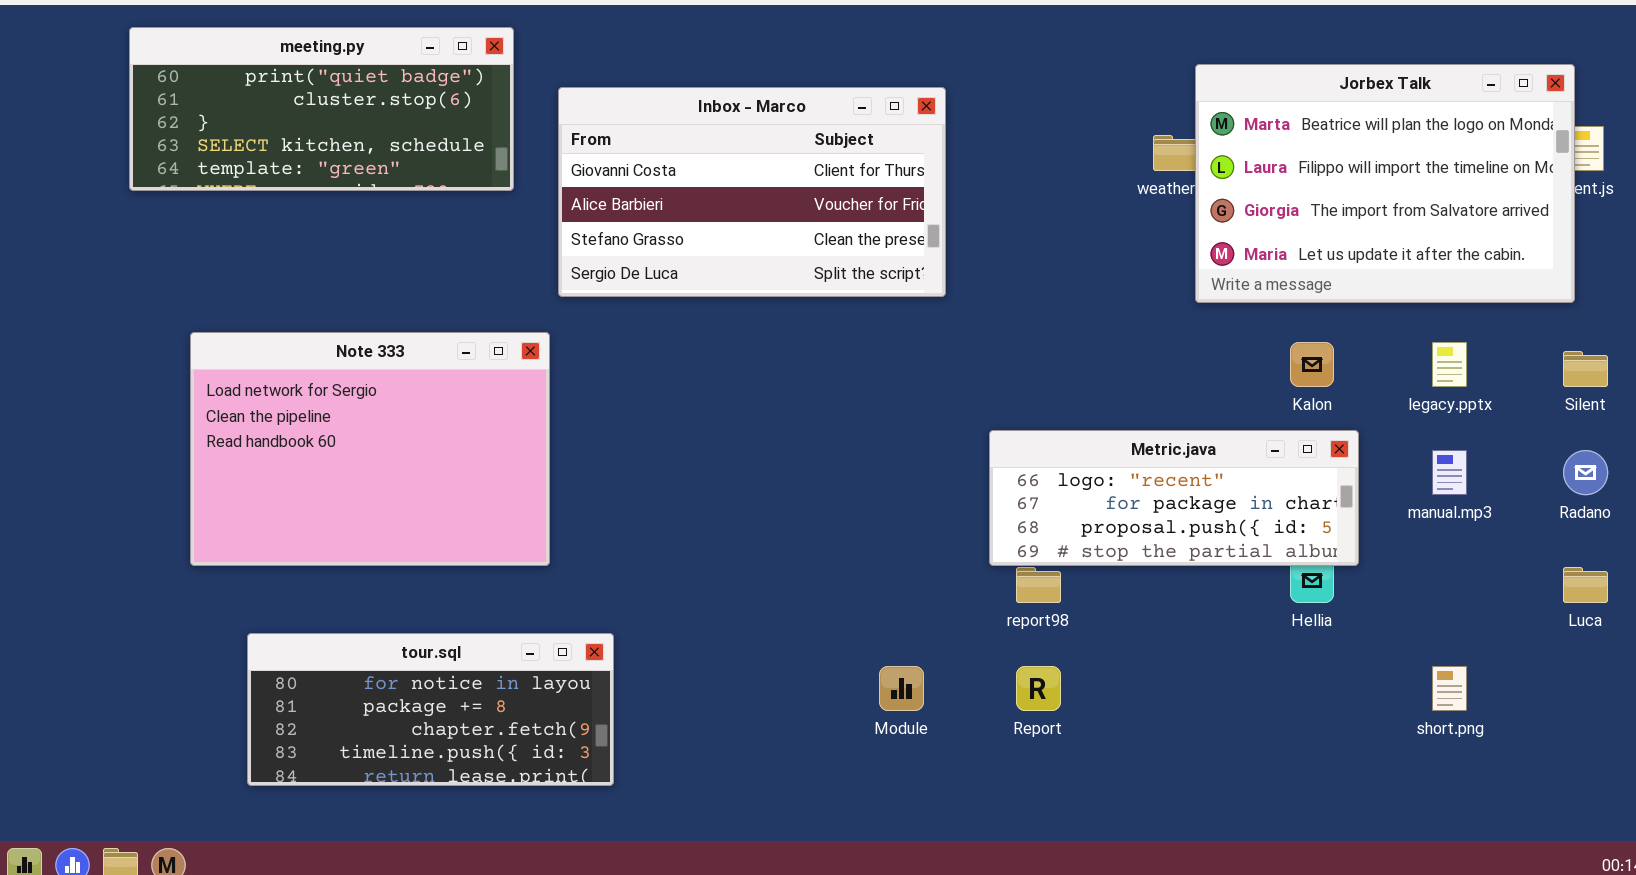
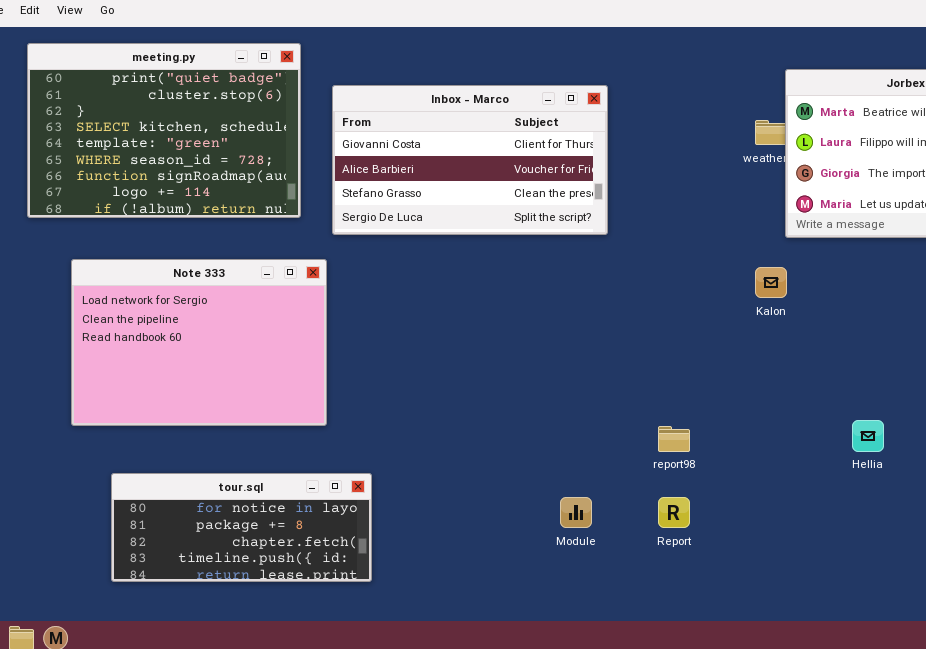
meeting.py: [129,27,514,191] -> [27,43,301,218], resized
Kalon: [1290,342,1334,387] -> [755,267,787,298], moved
Metric.java: [989,430,1359,566] -> none, closed

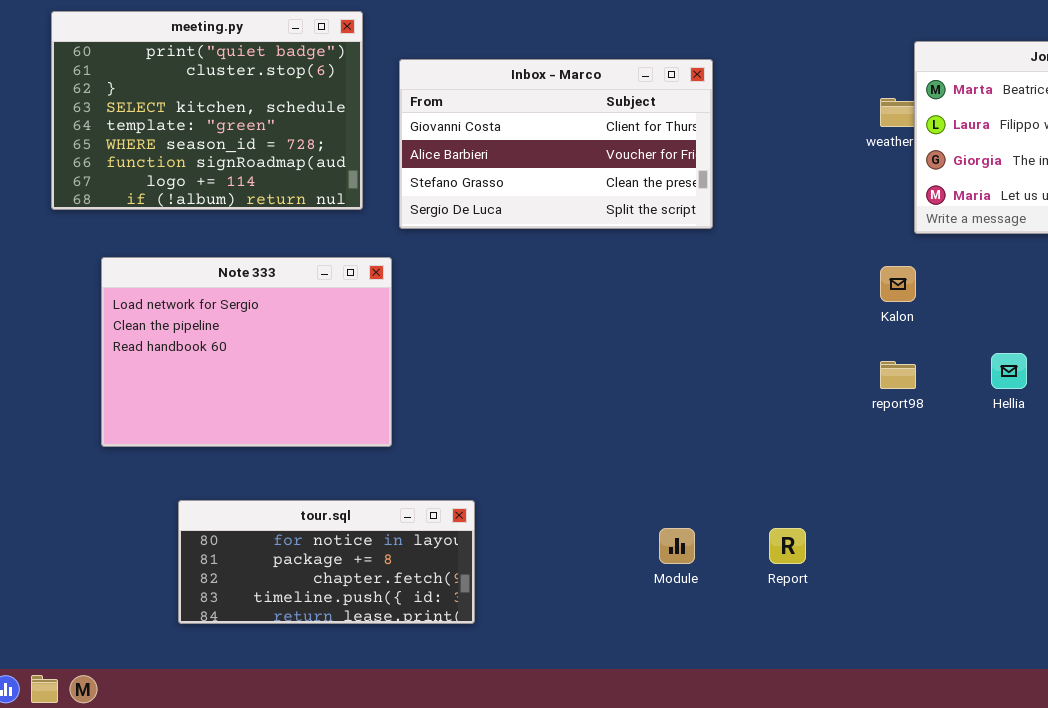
Hellia: [852,420,884,452] -> [991,353,1027,389], moved
report98: [658,426,690,452] -> [880,361,916,389], moved
tour.sql: [111,473,372,582] -> [178,500,475,624], moved

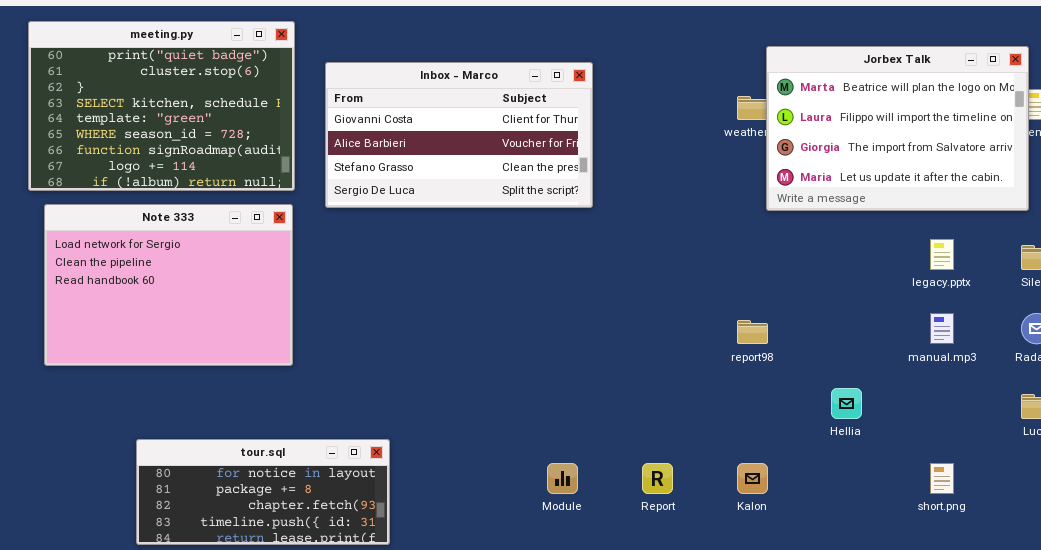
Note 333: [101,257,392,447] -> [44,204,293,366], moved
Kalon: [880,266,916,302] -> [737,463,768,494], moved
Hellia: [991,353,1027,389] -> [831,388,862,419], moved

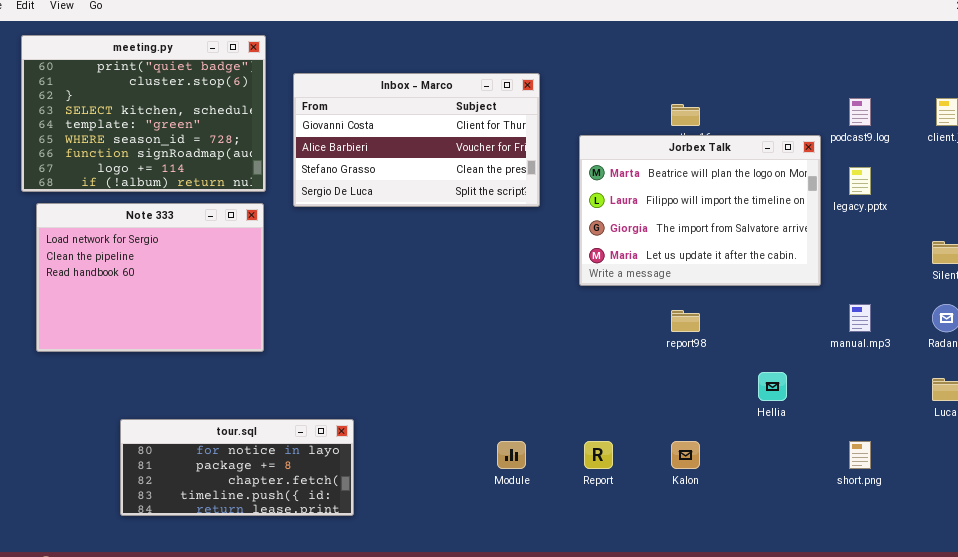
Jorbex Talk: [766,46,1029,211] -> [579,135,821,286], moved
legacy.pptx: [930,239,954,270] -> [849,167,871,195], moved

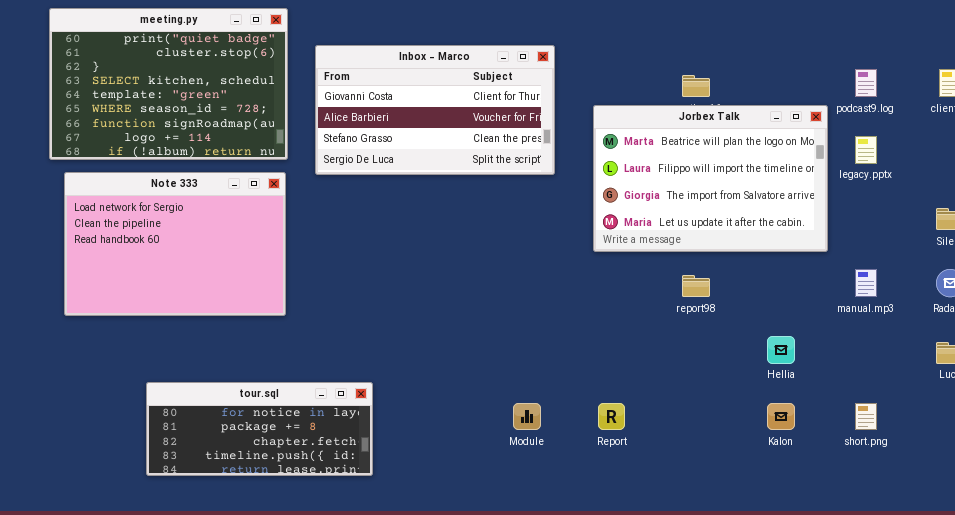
Kalon: [671,441,700,469] -> [767,403,795,430], moved

